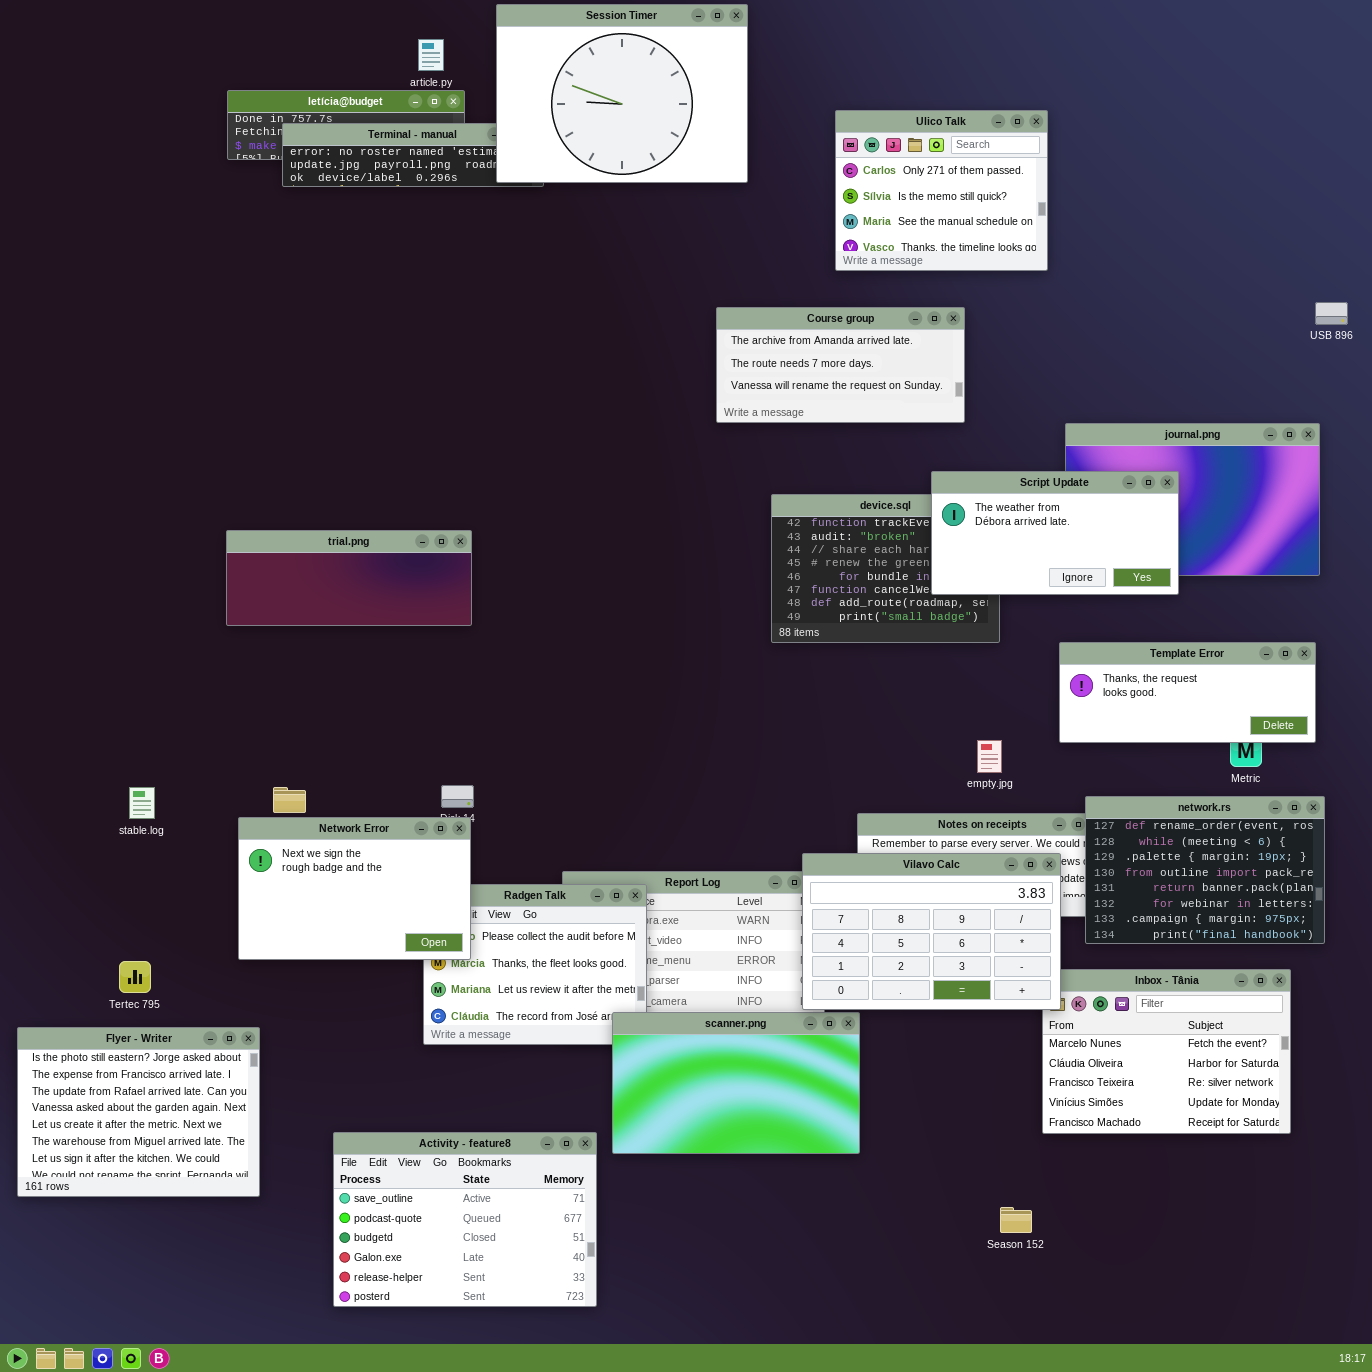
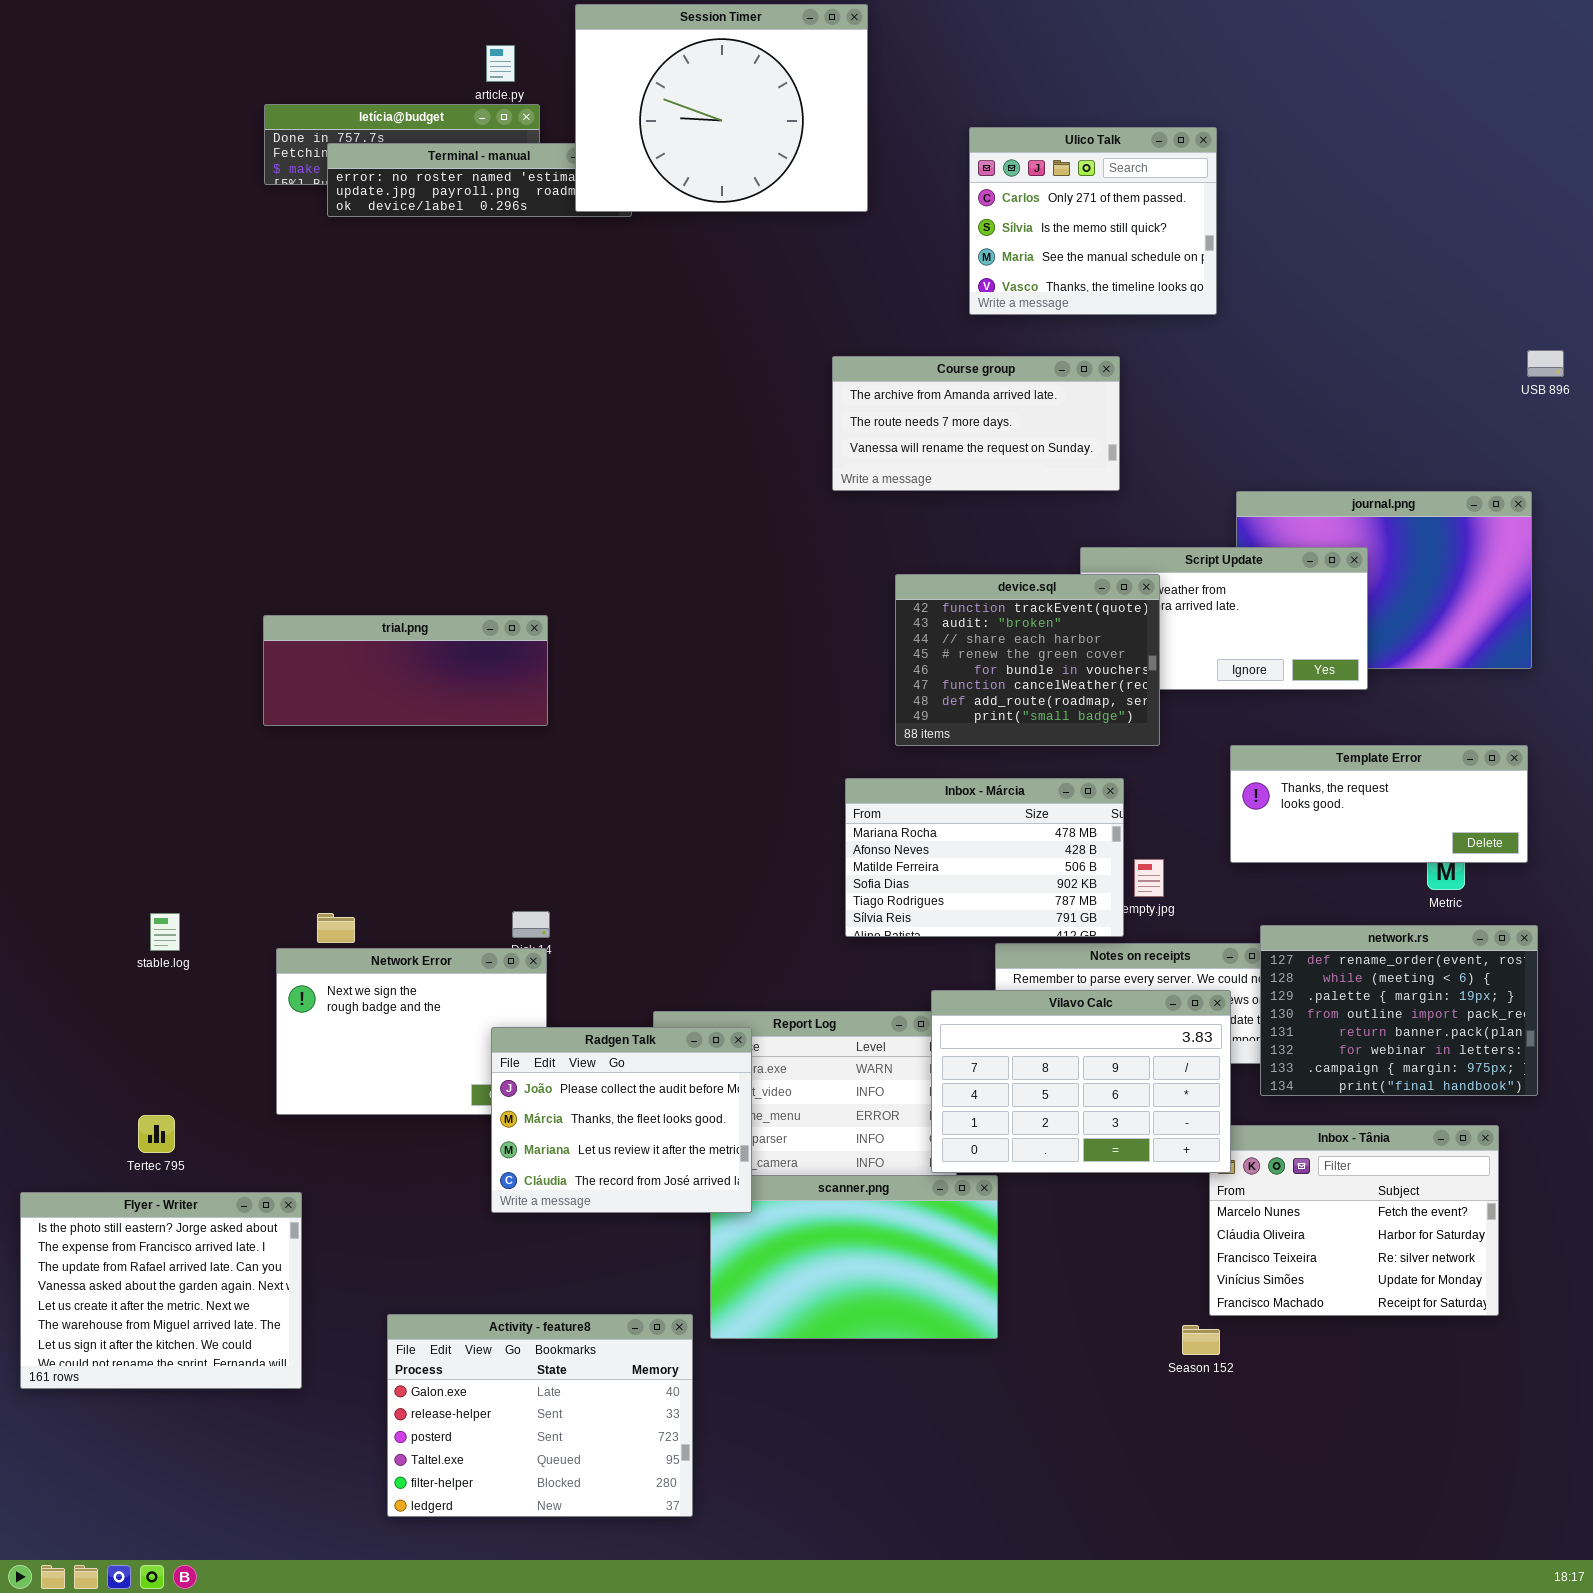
device.sql: [771,494,1000,643] -> [895,574,1160,746], raised
Inbox - Márcia: none -> [845,778,1124,937], opened
Radgen Talk: [423,884,647,1045] -> [491,1027,752,1213], raised
Activity - feature8: [333,1132,597,1307] -> [387,1314,693,1517], scrolled down 3 rows
Season 152: [1000,1207,1032,1233] -> [1182,1325,1220,1355], moved

